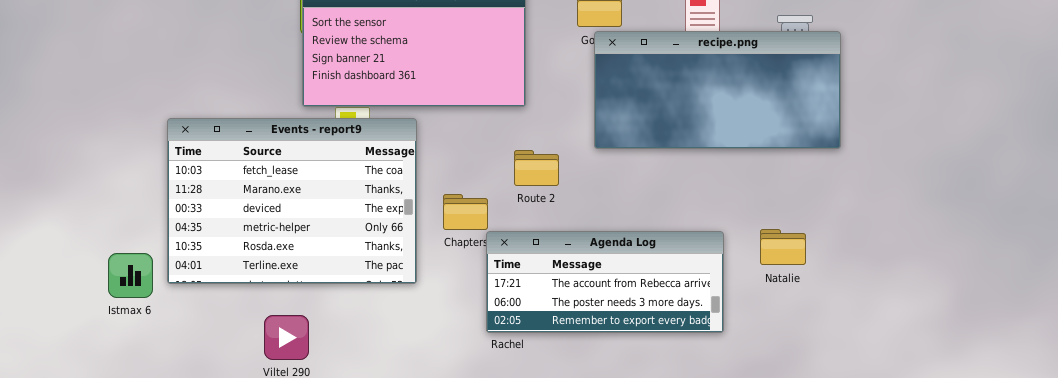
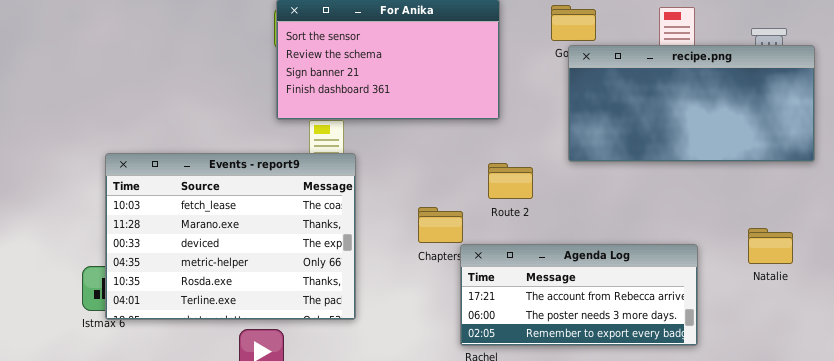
Events - report9: [167,118,417,284] -> [105,153,356,320], moved
Natalie: [760,229,806,265] -> [748,228,793,264], moved

